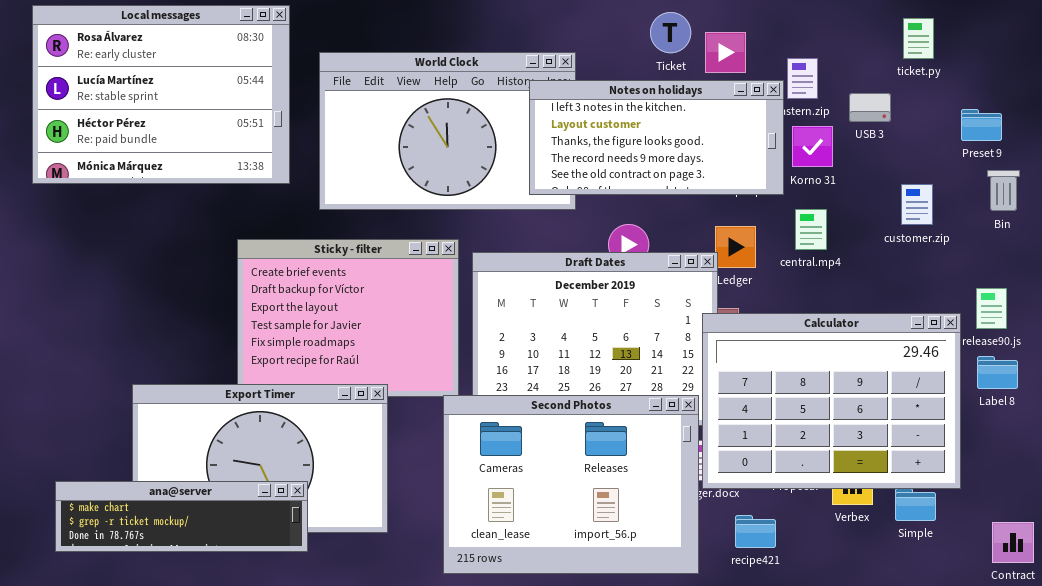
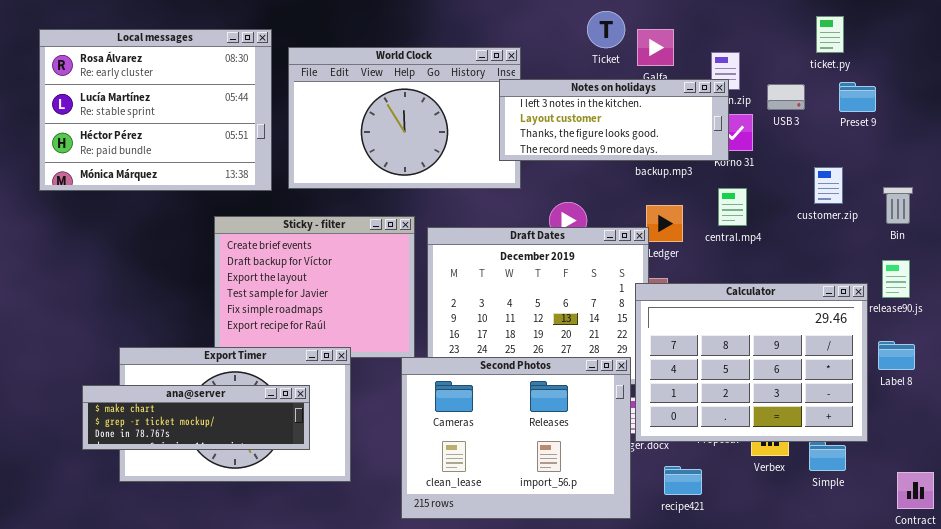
Local messages: [32,5,290,184] -> [39,29,272,191], moved
Notes on holidays: [529,80,784,195] -> [499,79,729,161], moved, resized
Preset 9: [961,109,1002,141] -> [839,82,876,112], moved
Bin: [987,170,1020,211] -> [883,187,913,224], moved
Label 8: [977,356,1018,389] -> [878,341,915,370], moved
ana@server: [55,481,308,552] -> [82,385,310,450], moved

